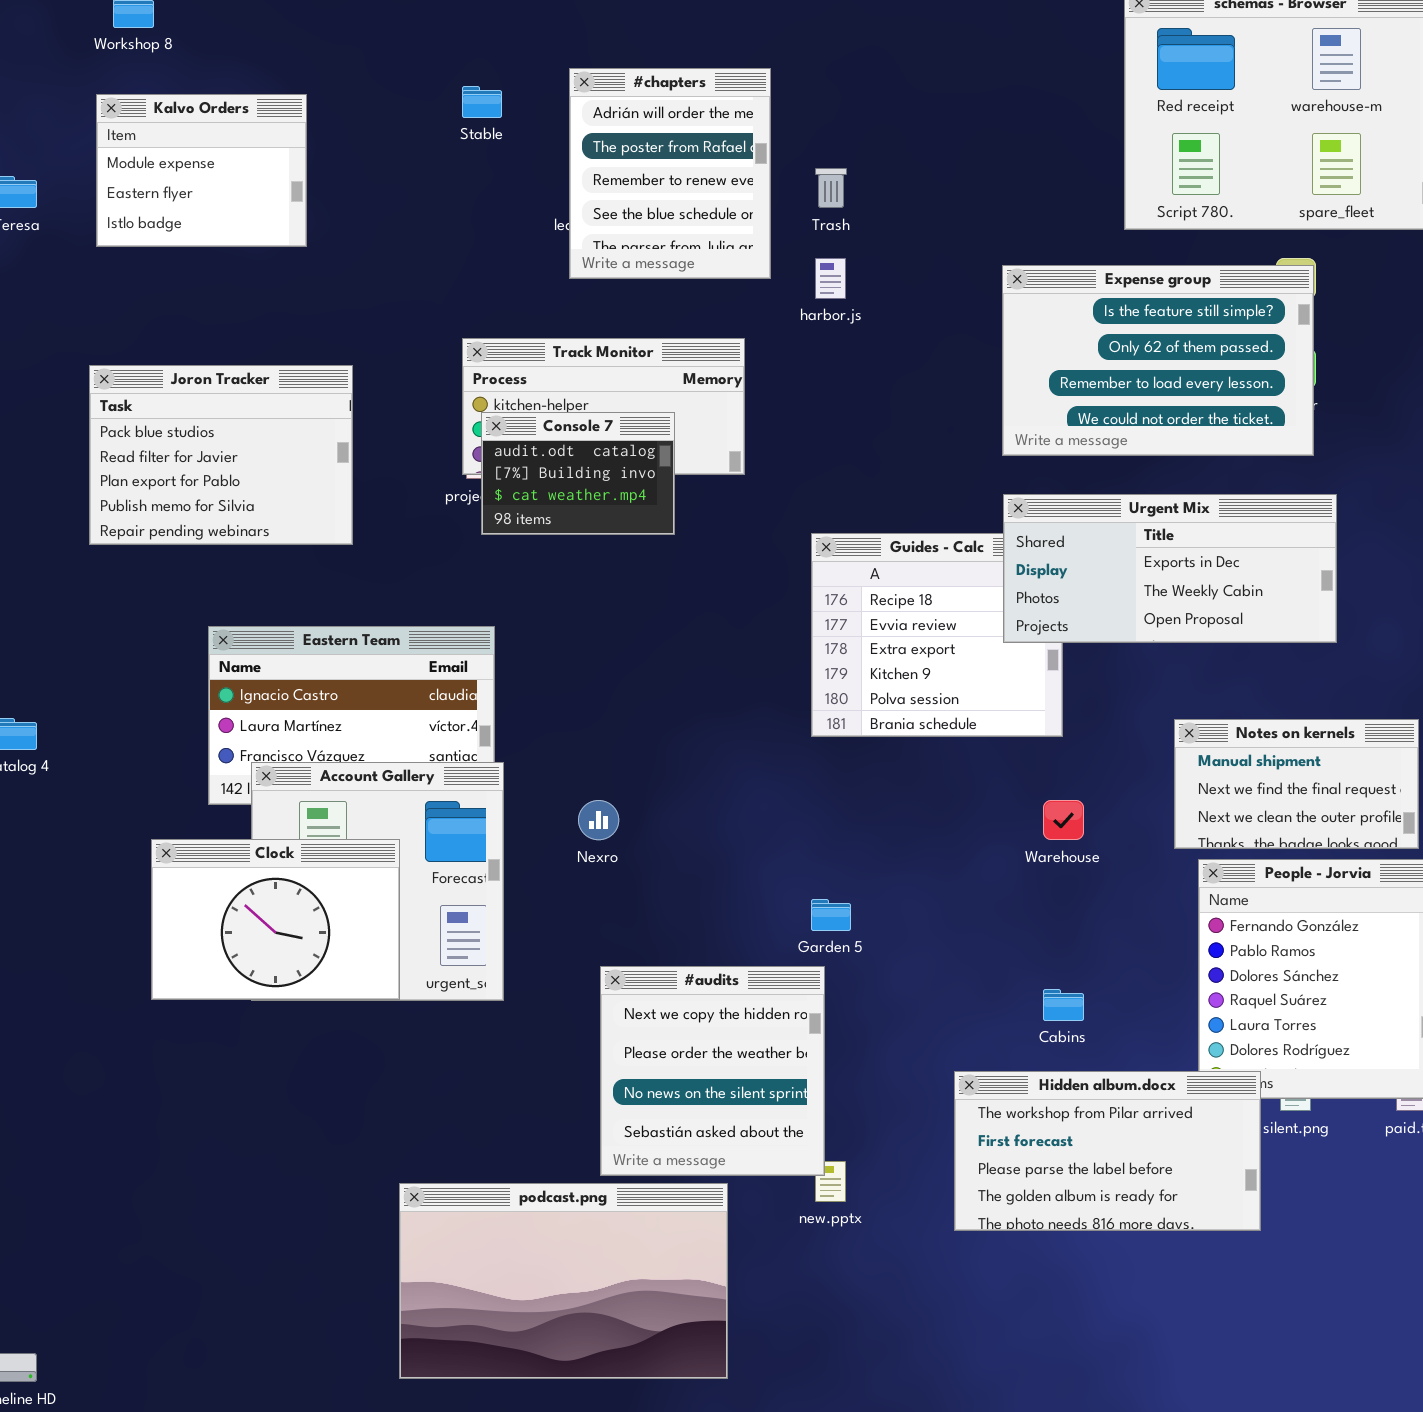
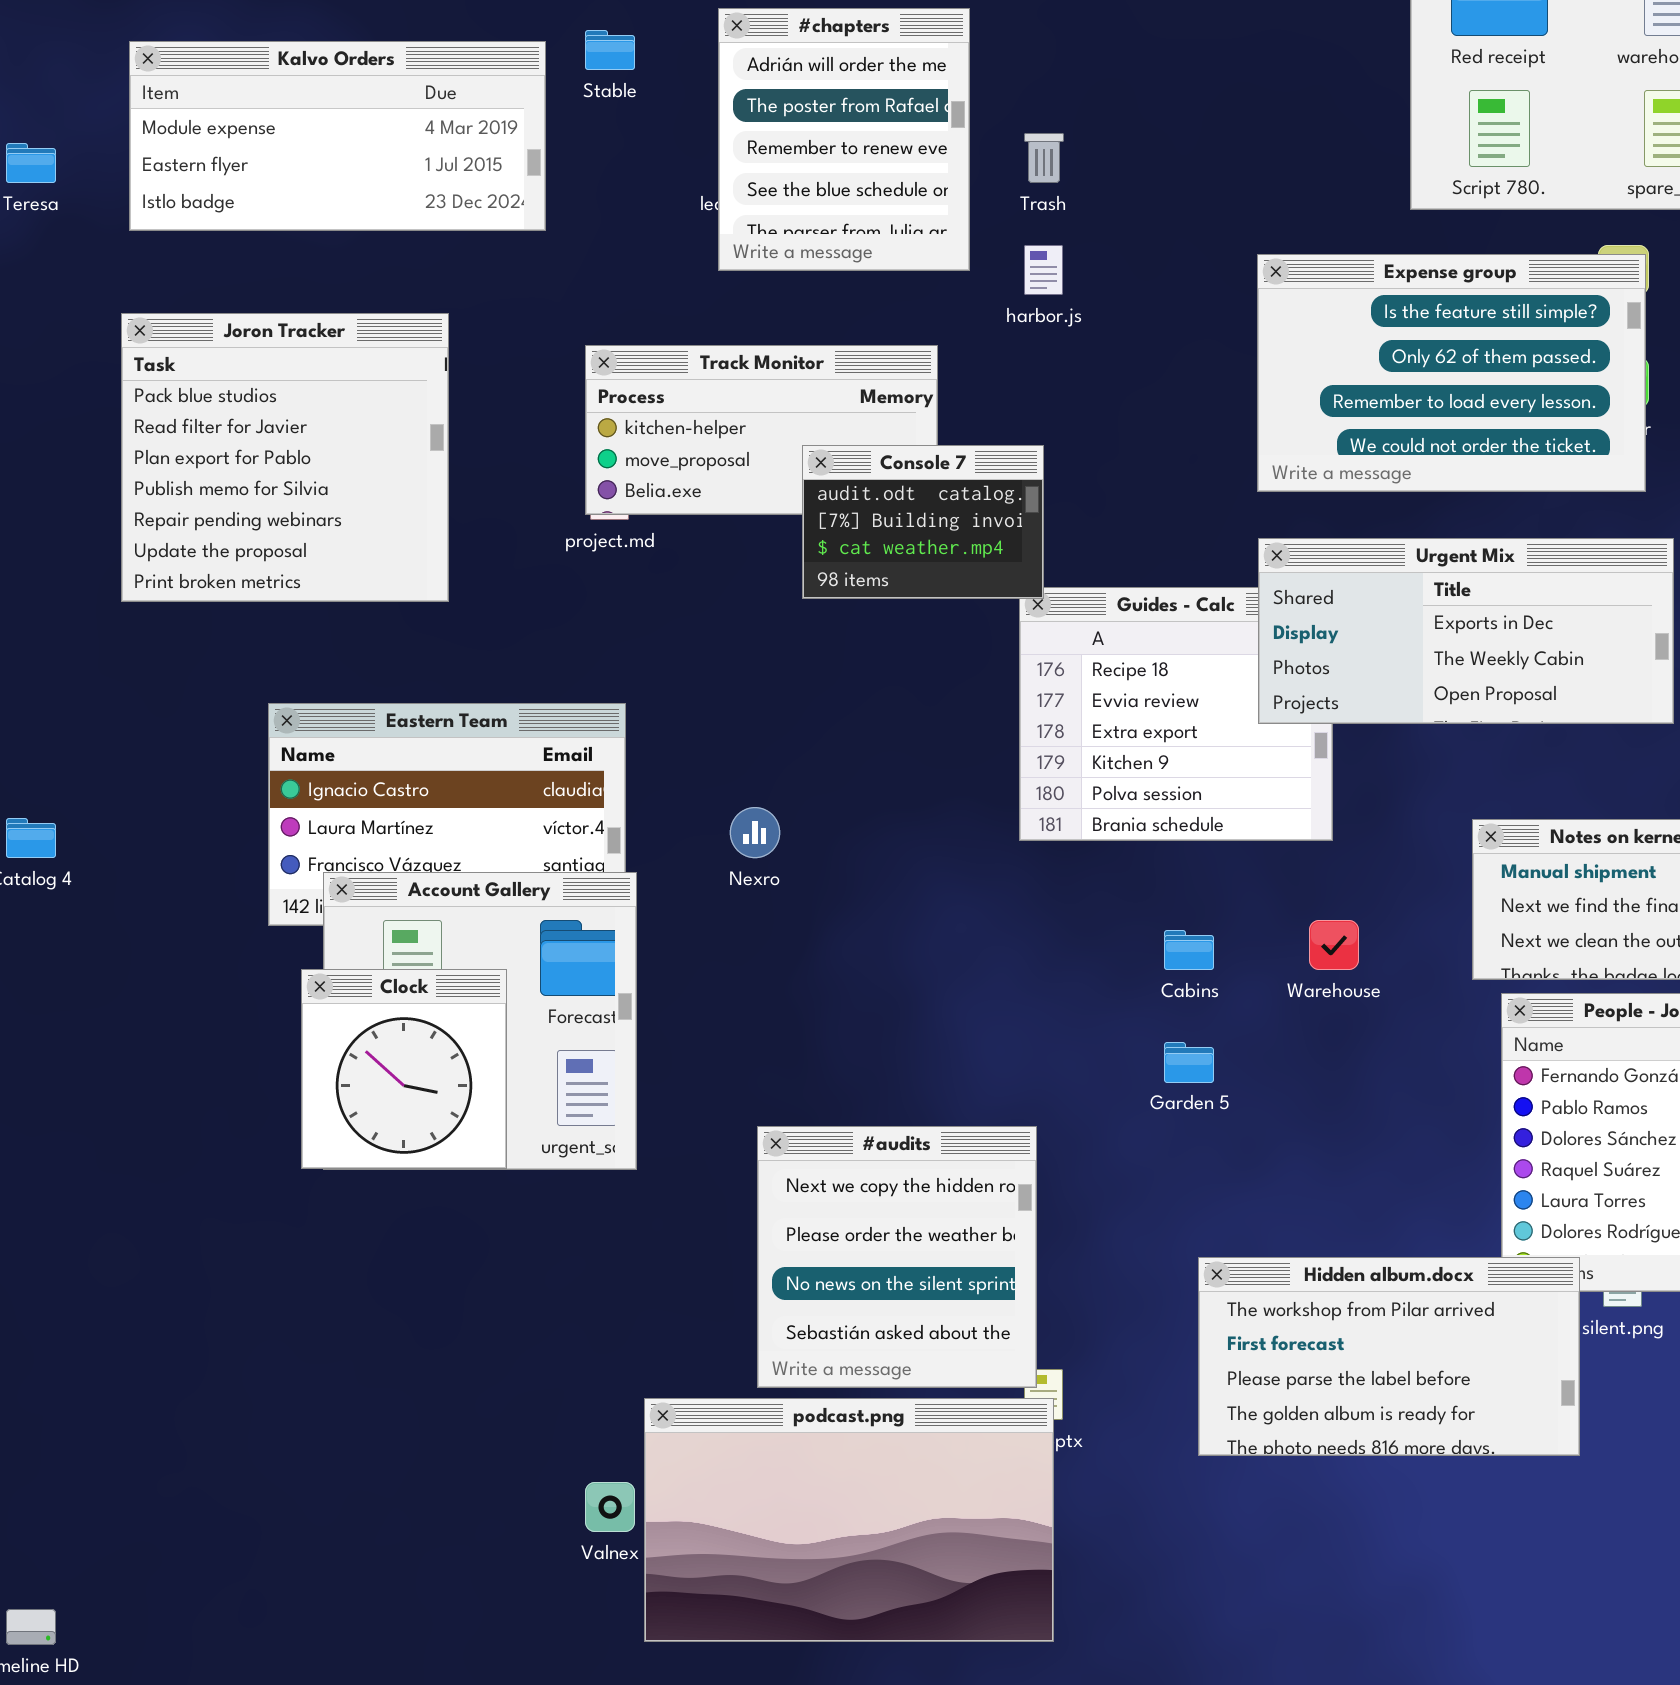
Kalvo Orders: [96,94,307,247] -> [129,41,546,231], resized
Joron Tracker: [89,365,353,545] -> [121,313,449,602], resized
Console 7: [481,412,675,535] -> [802,445,1044,599], moved
Nexro: [578,800,619,840] -> [730,807,780,858], moved
Clock: [151,839,400,1000] -> [301,969,507,1169], resized
Garden 5: [811,899,851,931] -> [1164,1042,1214,1083], moved
Cabins: [1043,989,1084,1021] -> [1164,930,1214,970], moved
podcast.png: [399,1183,728,1379] -> [644,1398,1054,1642], moved

